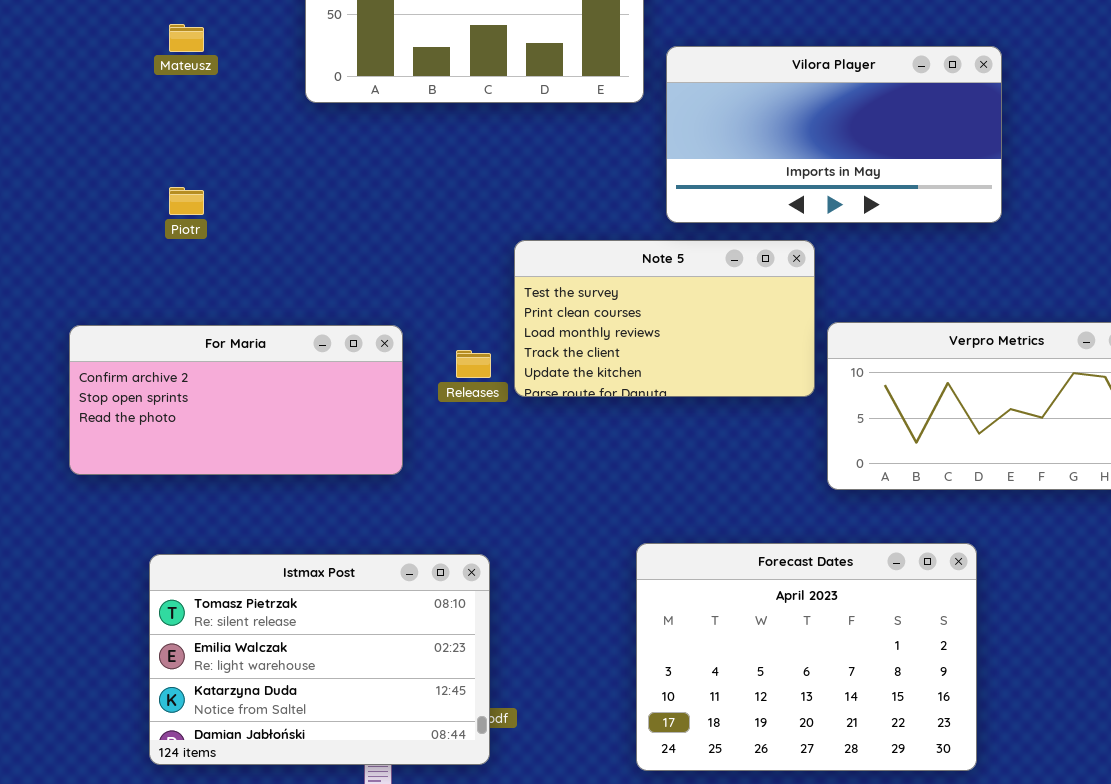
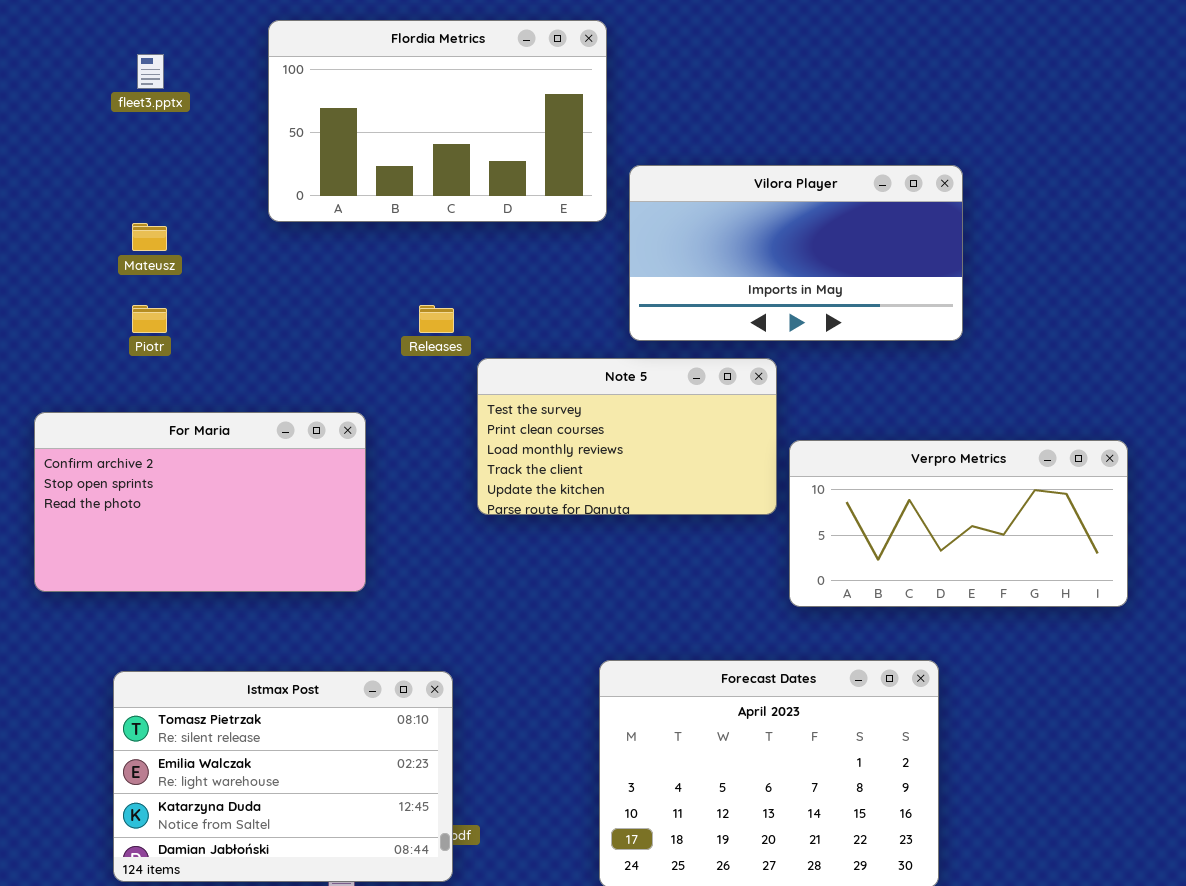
Mateusz: [169,24,204,52] -> [132,223,167,251], moved
For Maria: [69,325,403,475] -> [34,412,366,592], resized
Releases: [456,350,491,378] -> [419,305,454,333], moved

